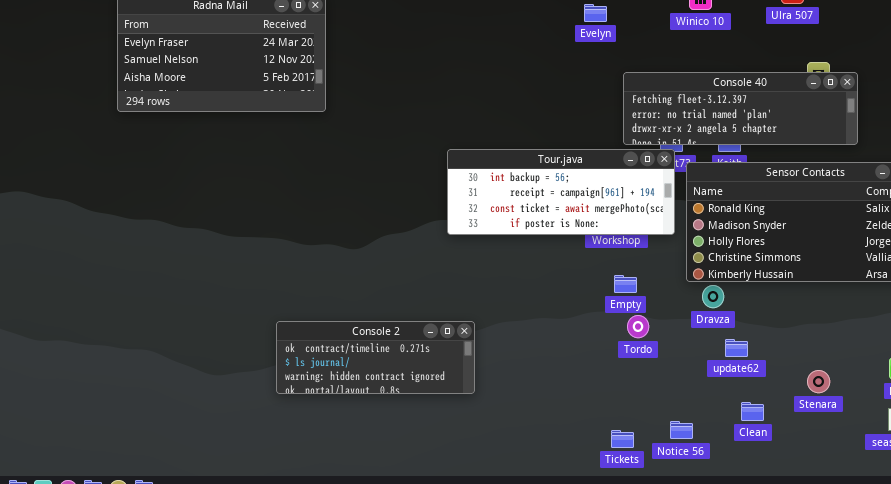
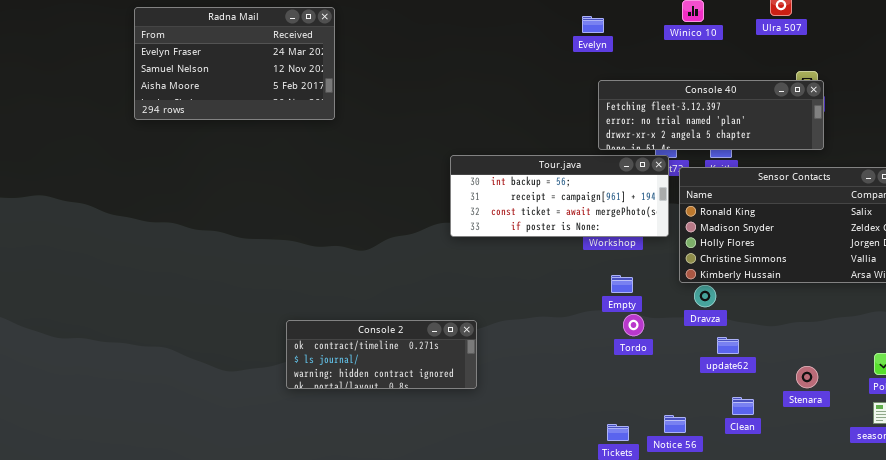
Console 40: [623,72,858,145] -> [598,80,824,150], moved

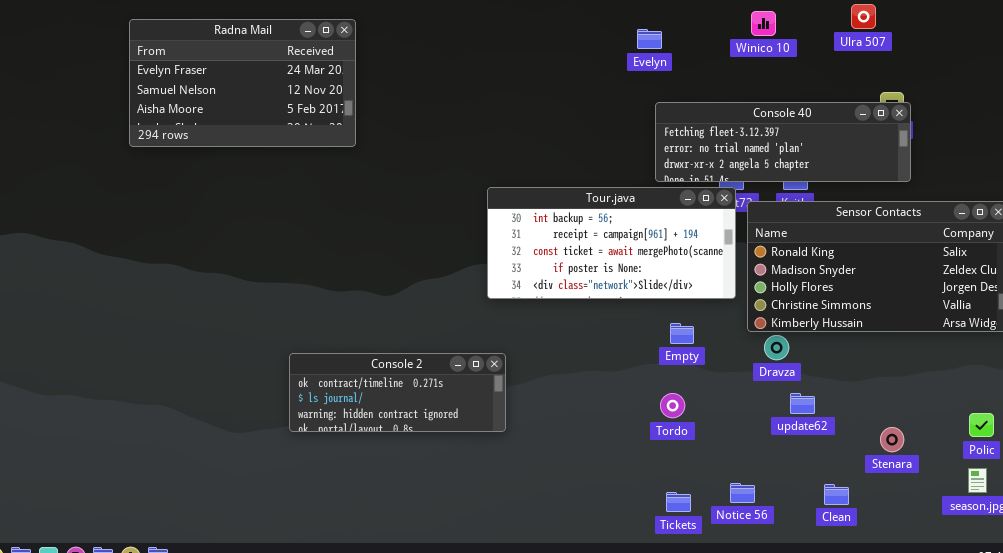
Tour.java: [450,155,669,237] -> [487,187,736,299], resized
Tordo: [623,314,644,336] -> [660,393,685,418], moved
Console 2: [286,320,477,389] -> [289,353,506,432], moved
Clean: [732,397,754,415] -> [824,484,849,505], moved

